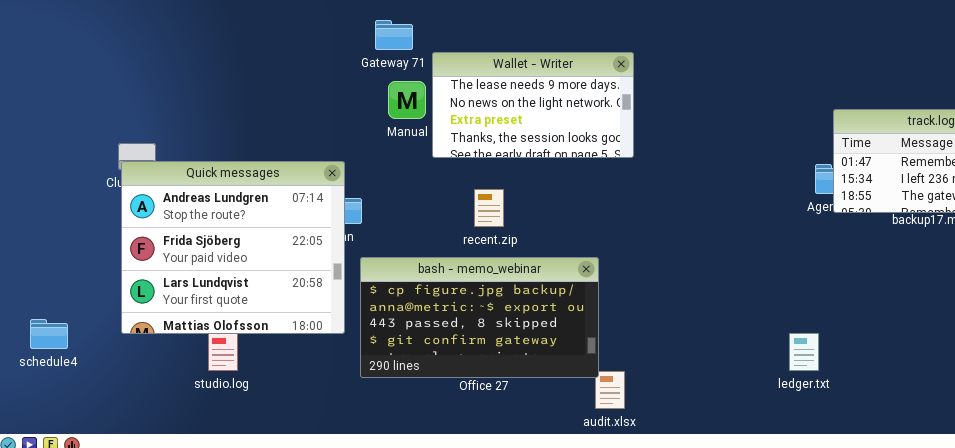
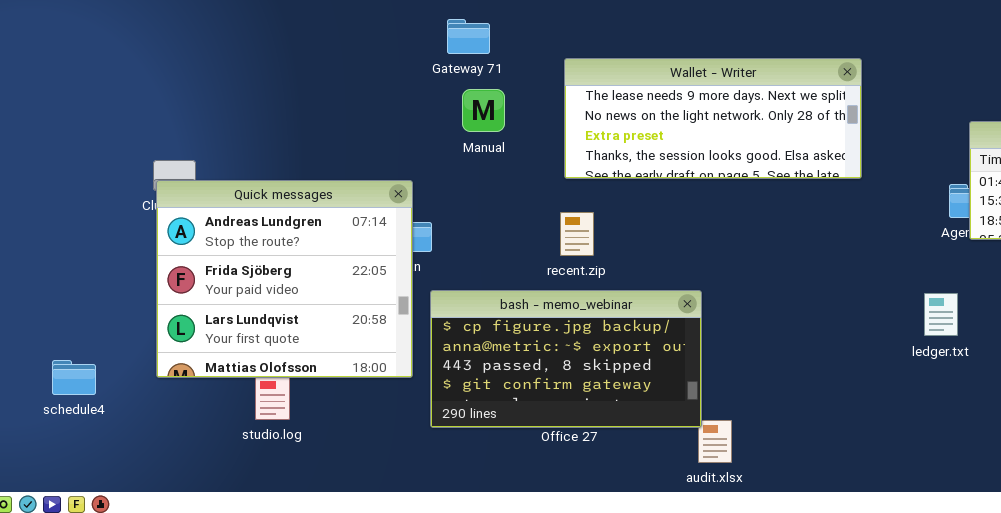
Wallet - Writer: [432,52,634,158] -> [564,58,862,179], moved, resized
ledger.txt: [789,333,819,371] -> [924,293,958,336], moved

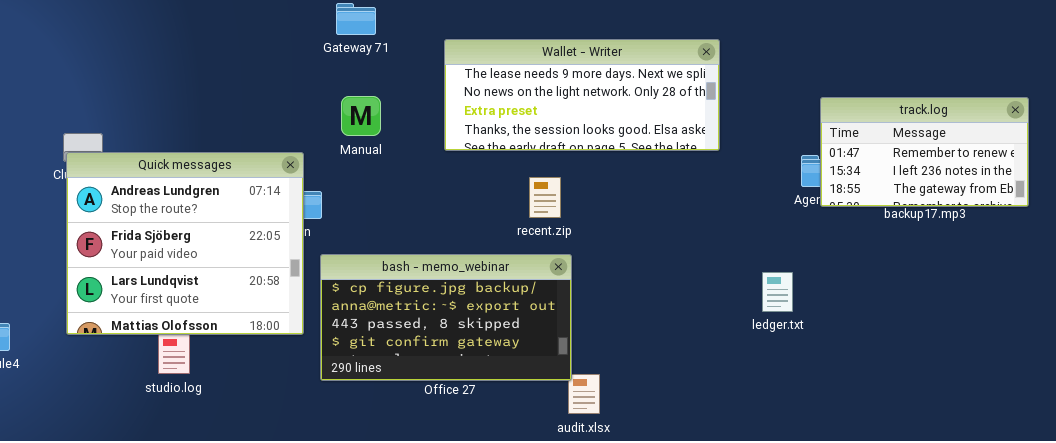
Manual: [462,89,505,132] -> [341,96,381,136], moved
recent.zip: [560,212,594,256] -> [529,177,561,218], moved
ledger.txt: [924,293,958,336] -> [762,272,793,312], moved

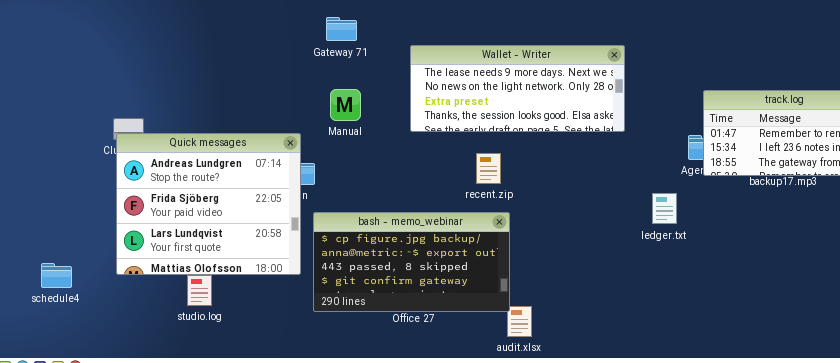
ledger.txt: [762,272,793,312] -> [652,193,677,224], moved

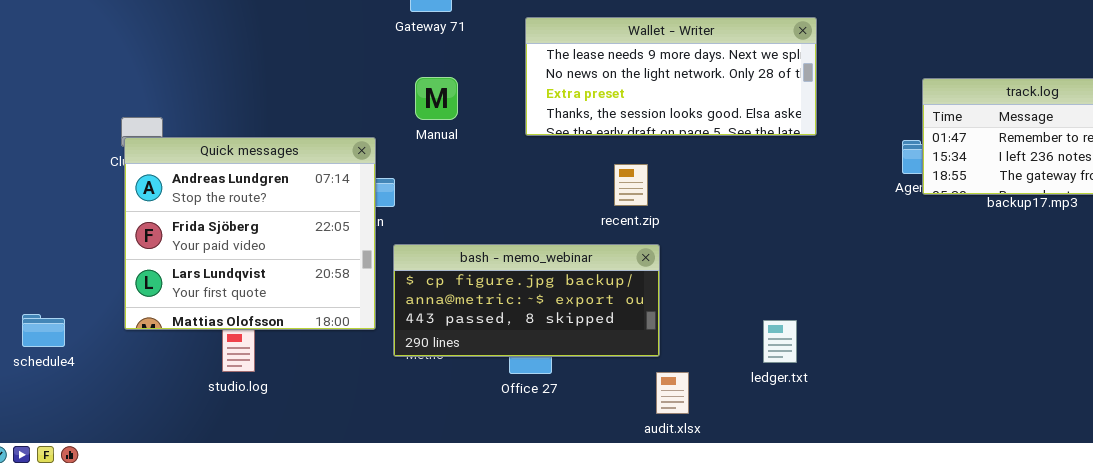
ledger.txt: [652,193,677,224] -> [763,320,797,363], moved
bash - memo_webinar: [313,212,510,312] -> [393,244,660,357], resized

